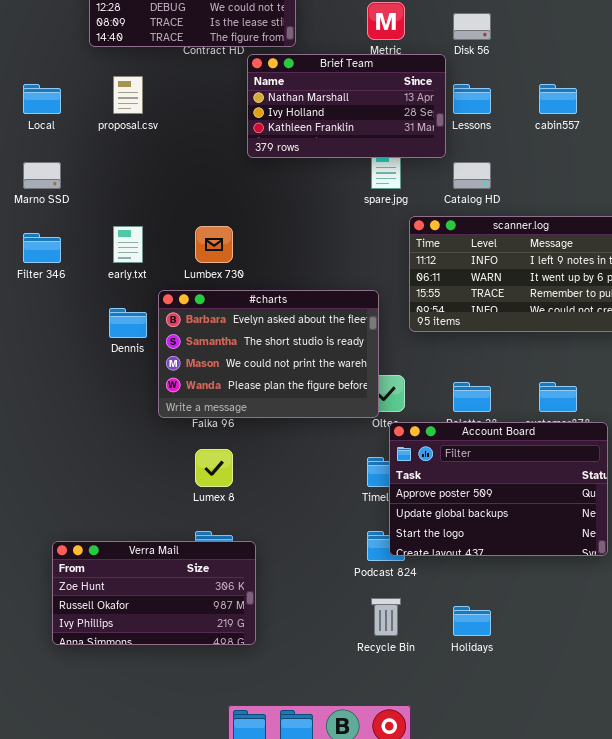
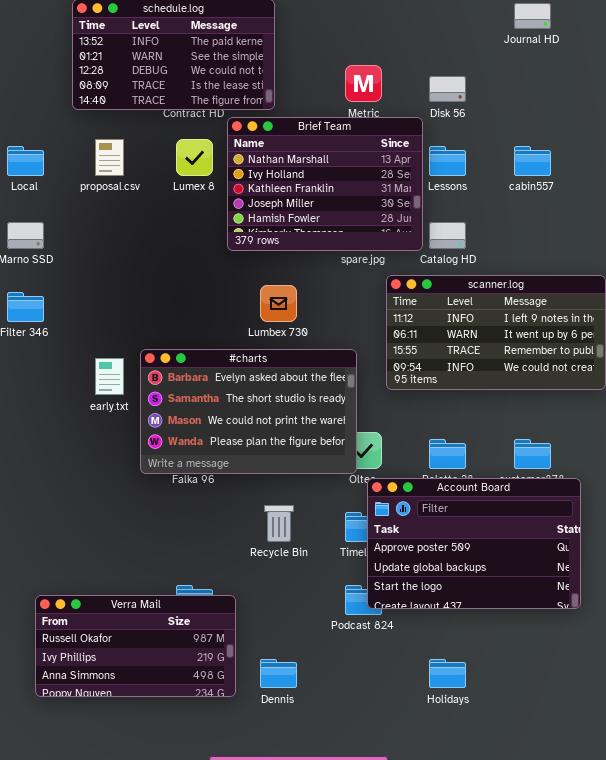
Brief Team: [247,54,446,158] -> [227,117,423,251], resized
early.txt: [113,226,143,263] -> [95,358,124,395], moved
Lumbex 730: [195,226,233,263] -> [260,285,297,322], moved
Dennis: [109,308,147,338] -> [260,659,297,688], moved
Lumex 8: [195,449,233,487] -> [176,139,213,176], moved
Verra Mail: [52,541,256,645] -> [35,595,236,697], scrolled down 1 row
Recycle Bin: [371,598,401,636] -> [264,505,294,542], moved

